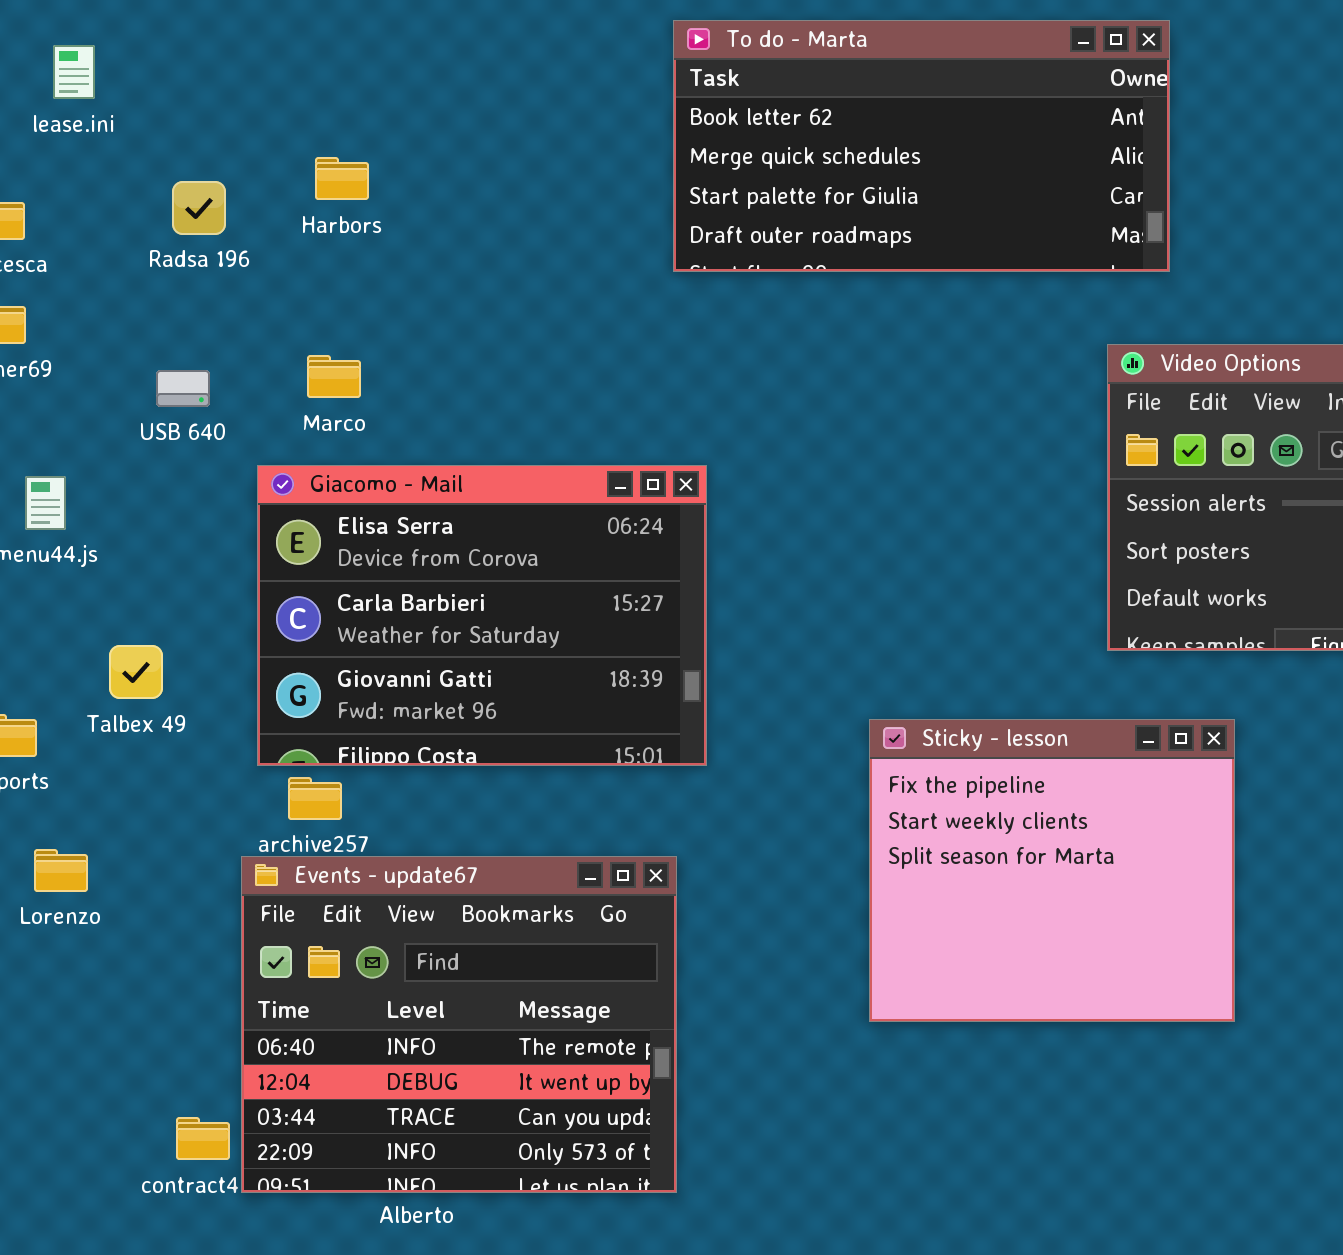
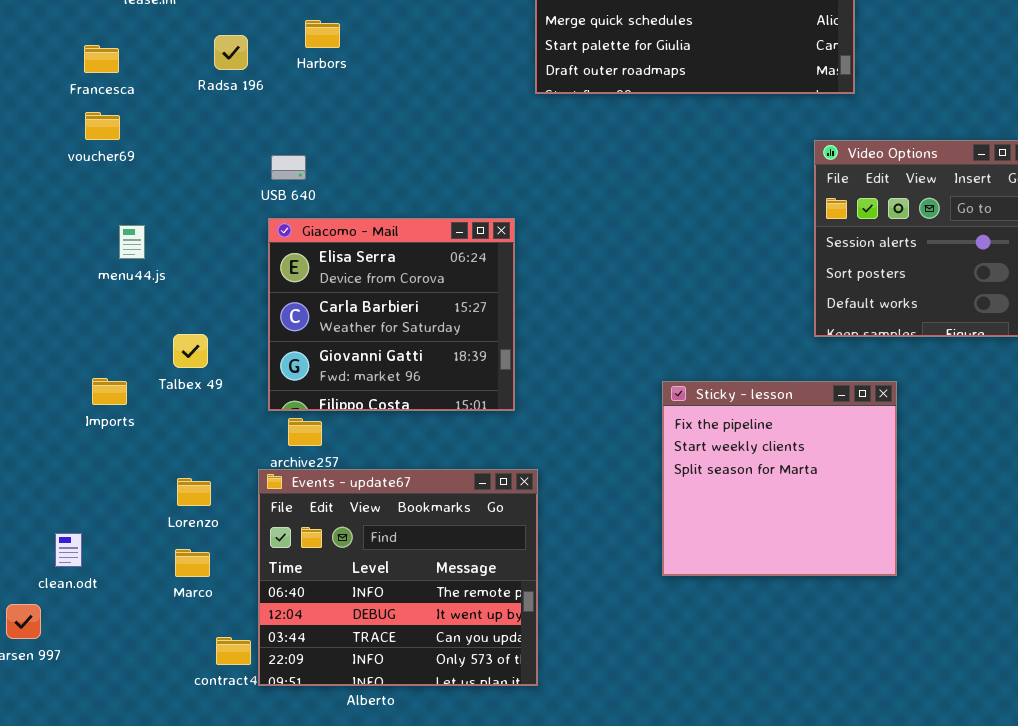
Marco: [307,355,361,398] -> [175,549,210,577], moved
USB 640: [156,370,210,407] -> [271,155,306,180], moved
Giacomo - Mail: [257,465,707,766] -> [268,218,515,411], resized
Lorenzo: [34,849,88,892] -> [177,478,211,506], moved

